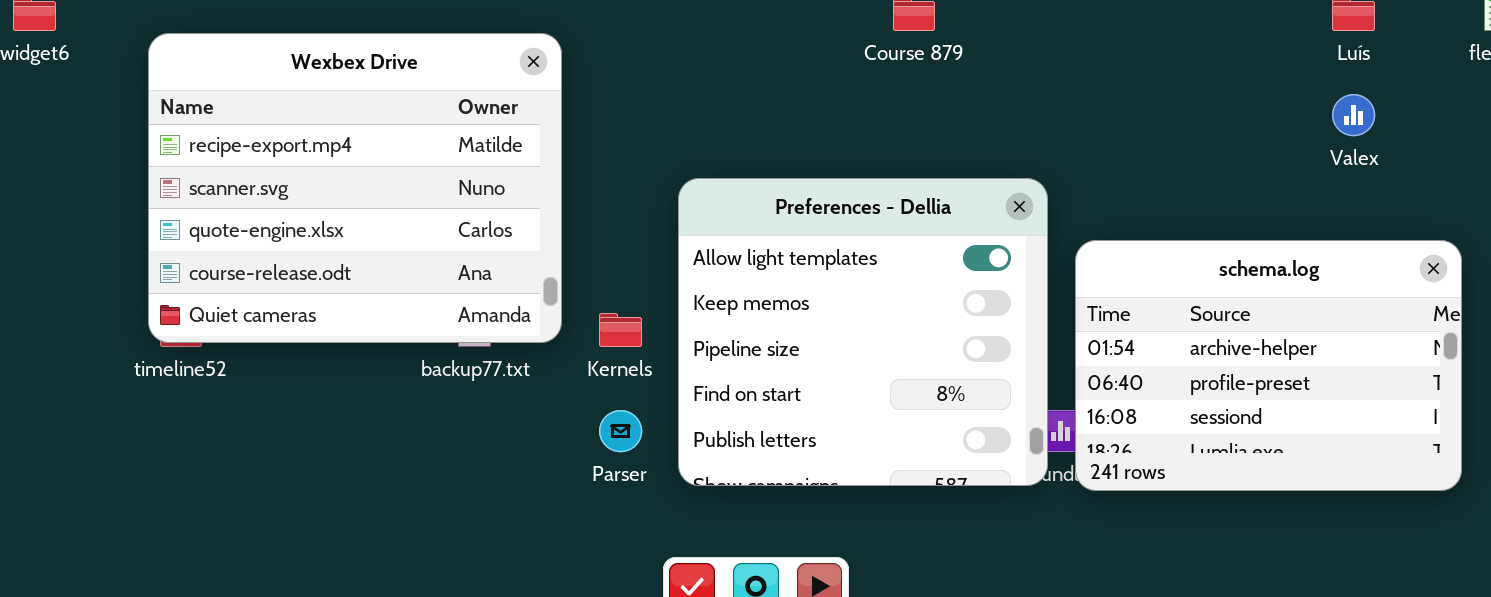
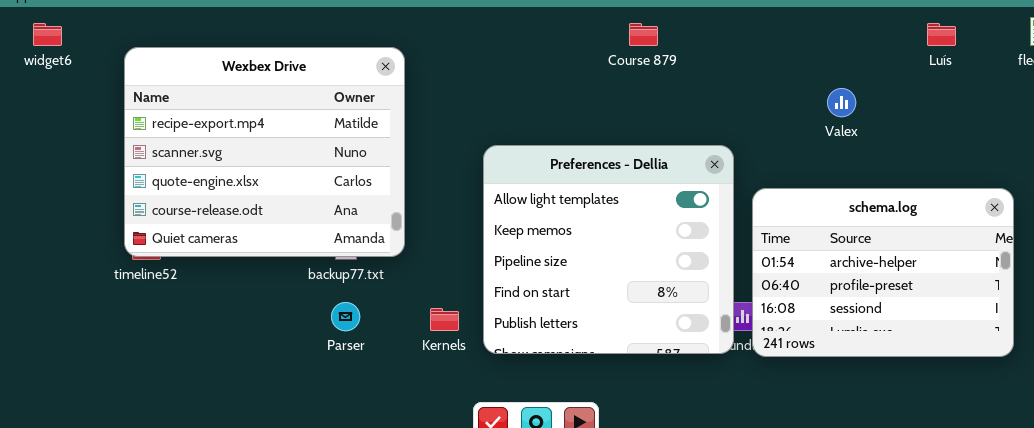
Valex: [1332,94,1375,136] -> [827,88,856,117], moved
Kernels: [599,313,642,347] -> [430,308,459,331], moved
Parser: [599,410,642,452] -> [331,302,360,331], moved

